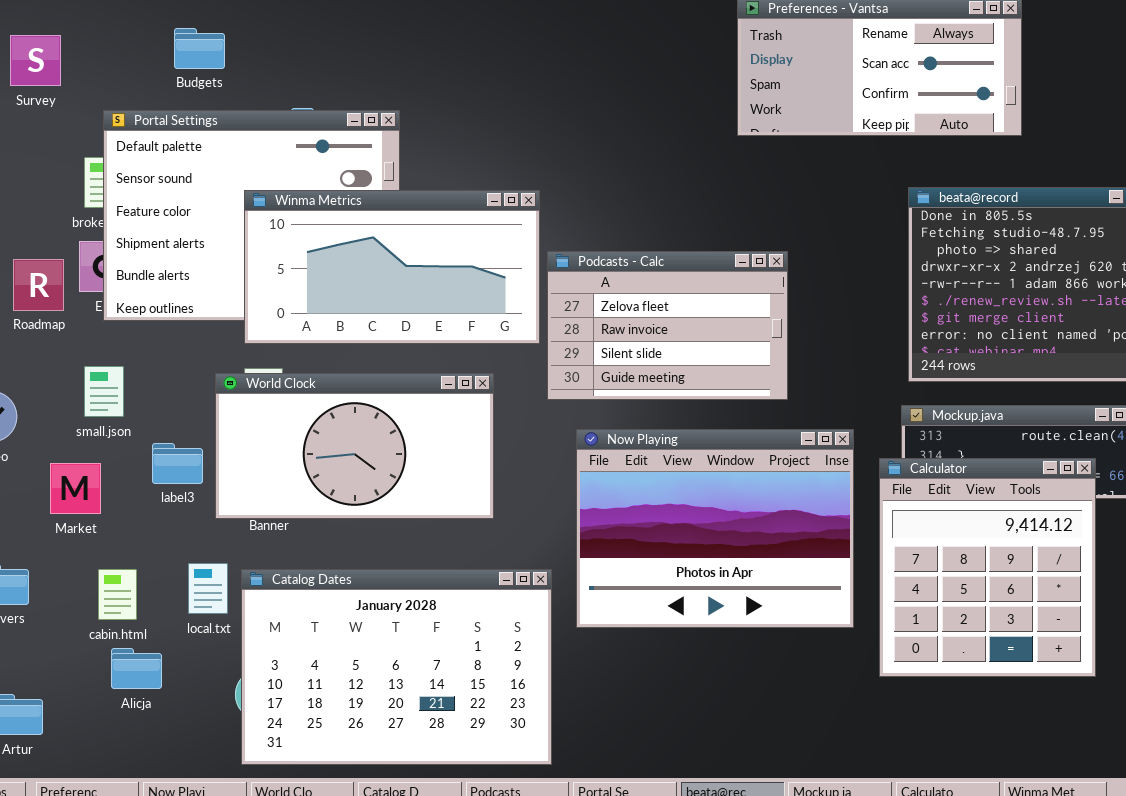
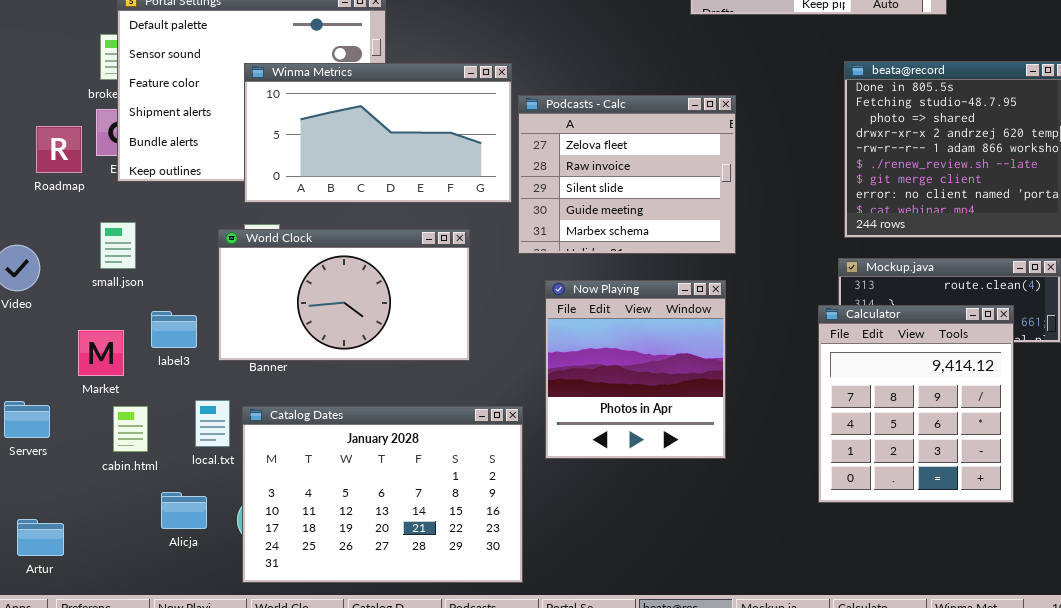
Podcasts - Calc: [547,251,788,400] -> [518,95,736,254], resized
Now Playing: [576,429,854,628] -> [545,280,726,459], resized
label3: [152,443,203,484] -> [151,311,197,348], moved
Market: [50,463,101,514] -> [78,330,124,376], moved
Alicja: [111,648,162,689] -> [161,492,207,529], moved

